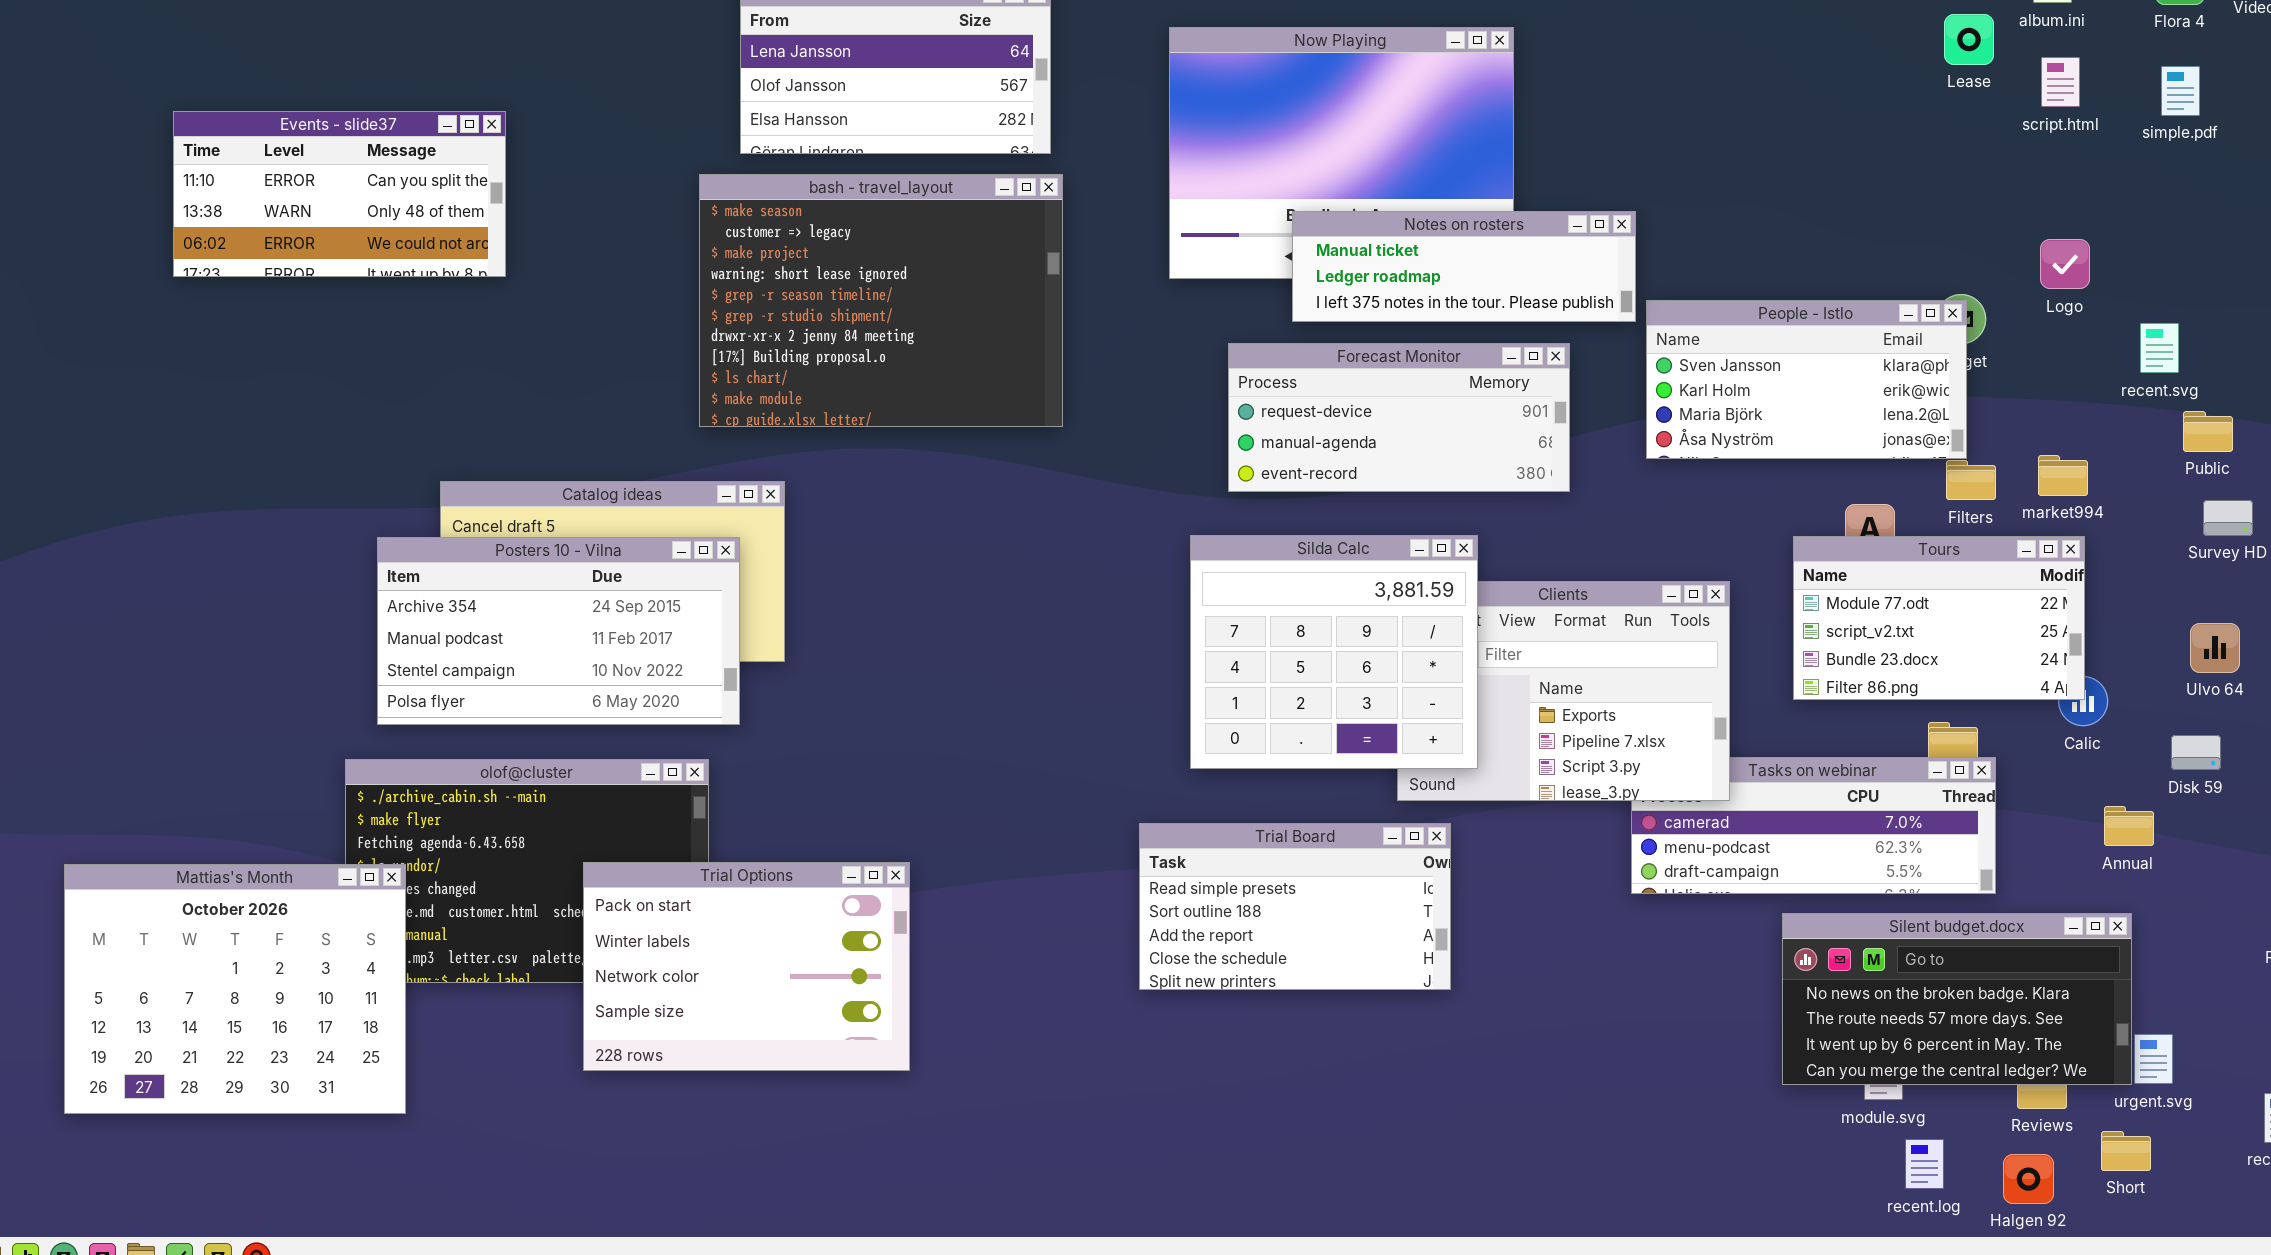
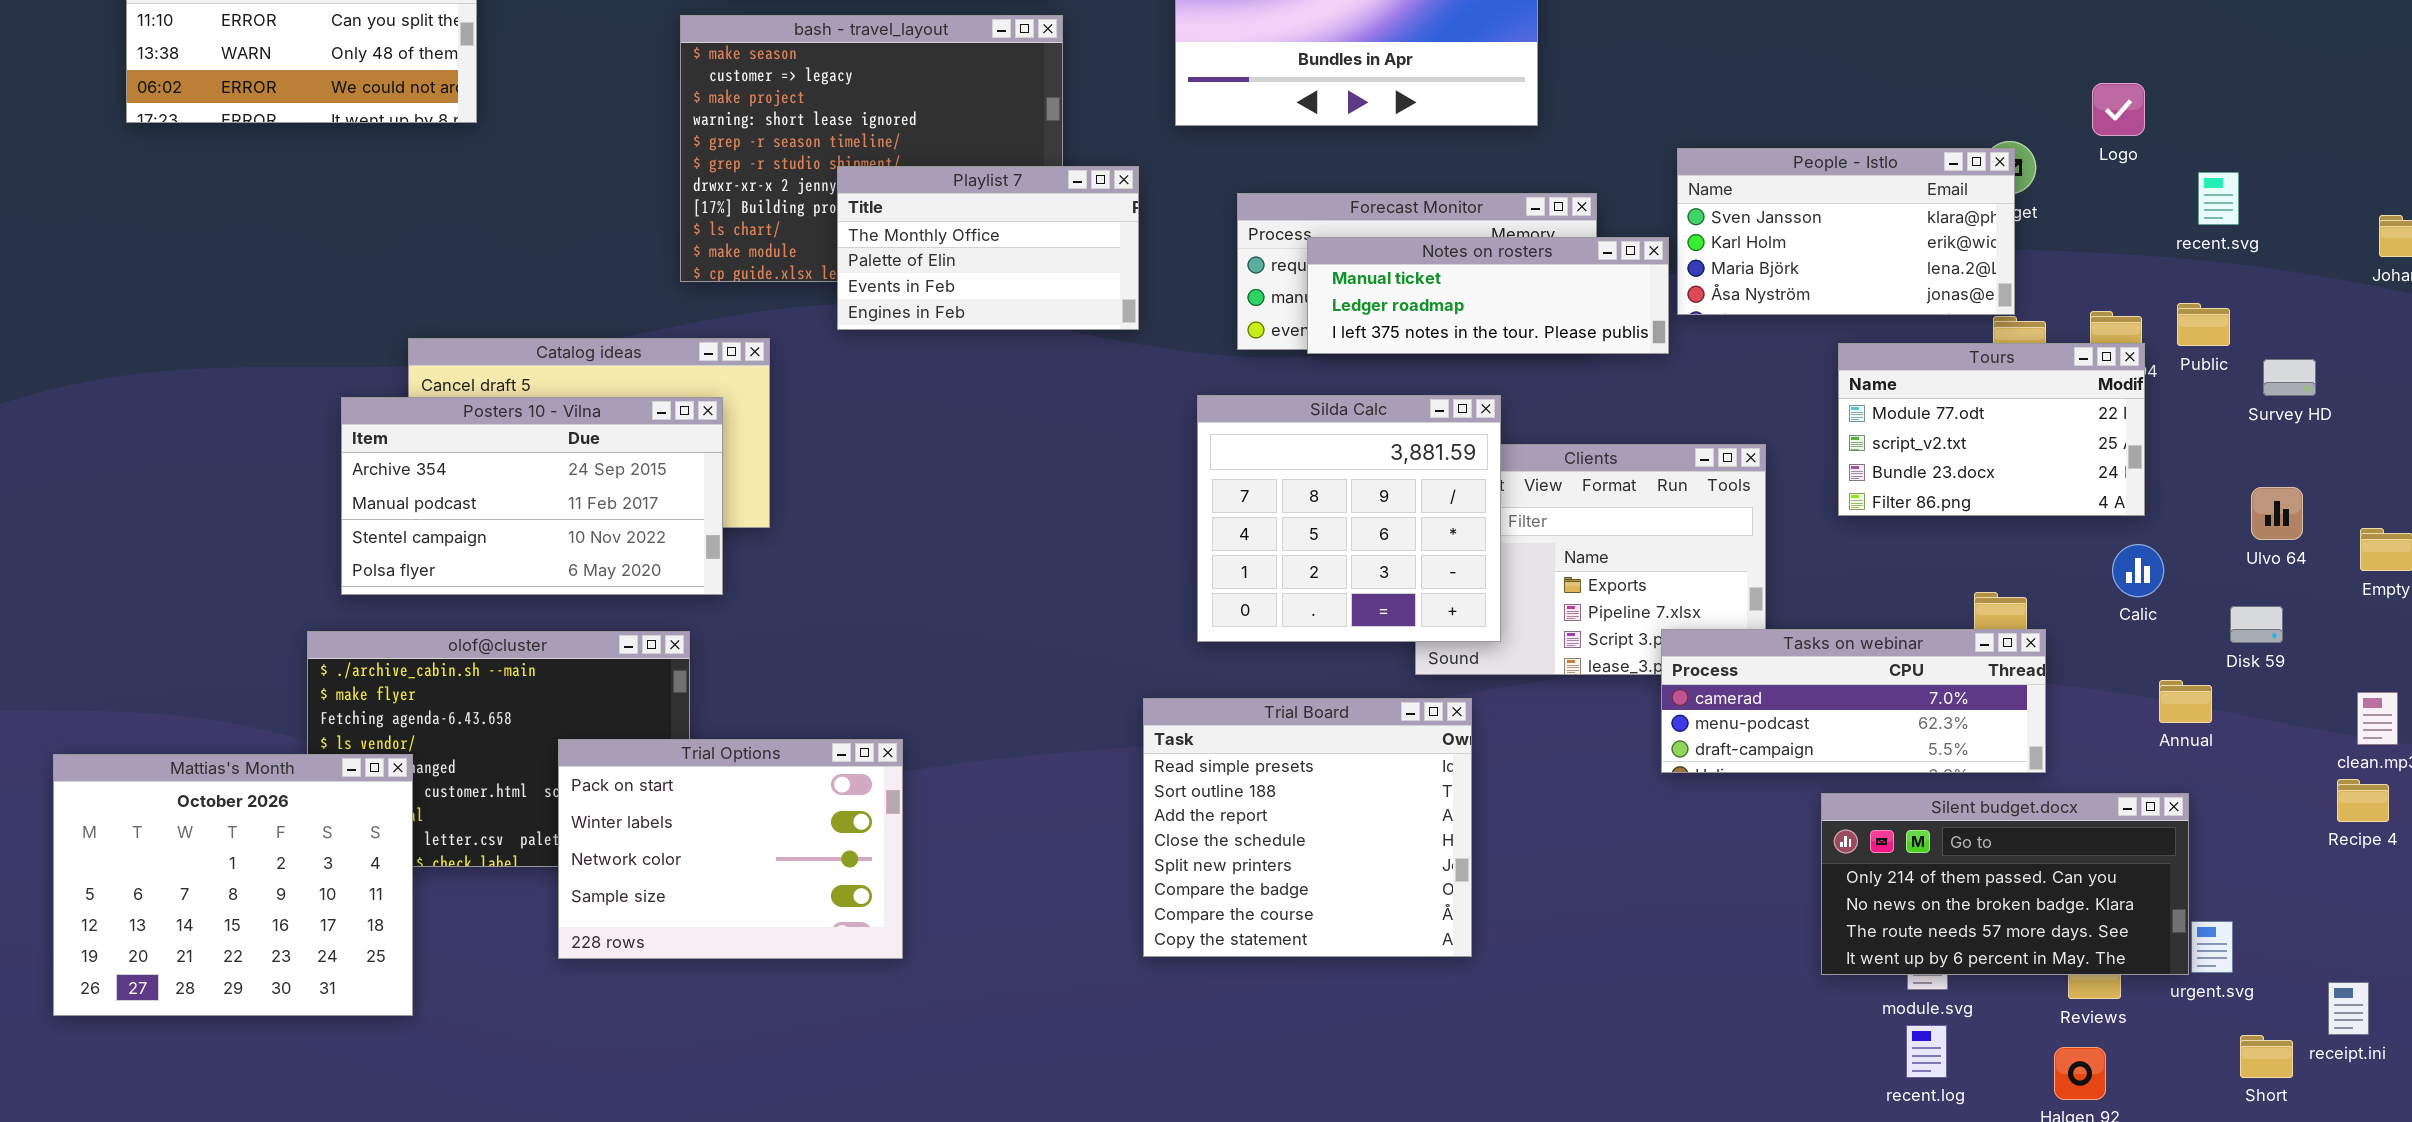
Notes on rosters: [1292,211,1636,322] -> [1307,237,1669,354], moved
Playlist 7: none -> [837,166,1139,330], opened
Public: [2183,411,2233,452] -> [2177,303,2230,346], moved
Tours: [1793,536,2085,700] -> [1838,343,2145,516], moved
Tasks on webinar: [1631,757,1996,894] -> [1661,629,2046,773], raised
Trial Board: [1139,823,1451,990] -> [1143,698,1472,957], resized
Mattias's Month: [64,864,406,1114] -> [53,754,413,1016], moved
Silent budget.docx: [1782,913,2132,1085] -> [1821,793,2189,975], scrolled up 1 row
Short: [2101,1131,2151,1171] -> [2240,1035,2293,1078], moved
recent.log: [1905,1139,1944,1189] -> [1906,1025,1947,1078], moved

